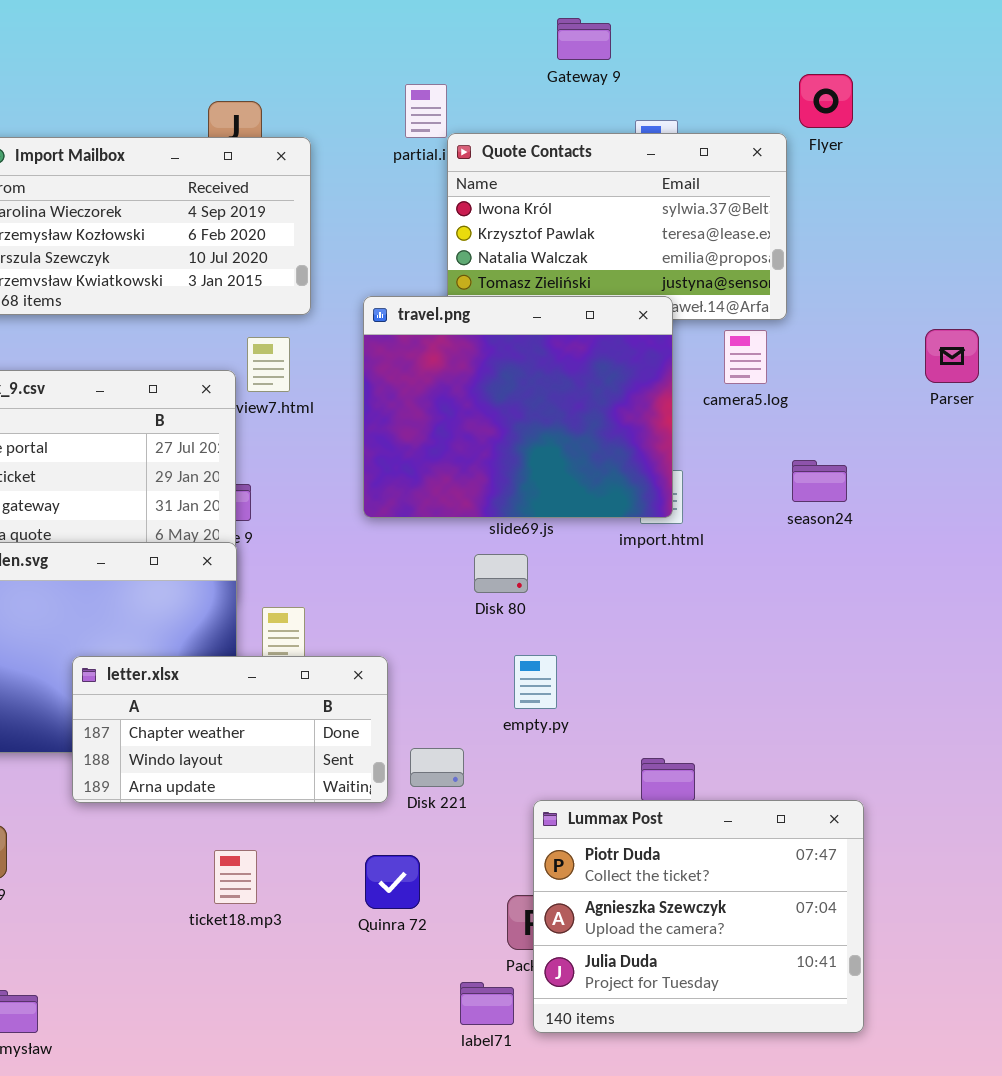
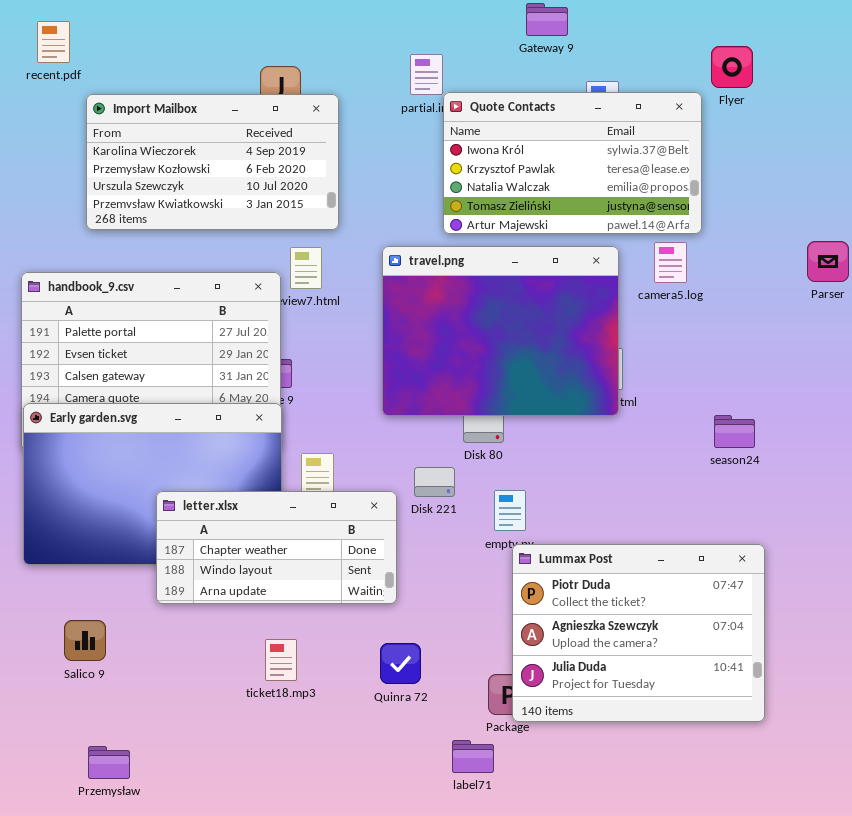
travel.png: [363,296,673,518] -> [382,246,619,416], moved
season24: [792,460,847,502] -> [714,415,755,448], moved
Disk 221: [410,748,464,787] -> [414,467,455,497], moved
Lummax Post: [533,800,864,1033] -> [512,544,765,722], moved

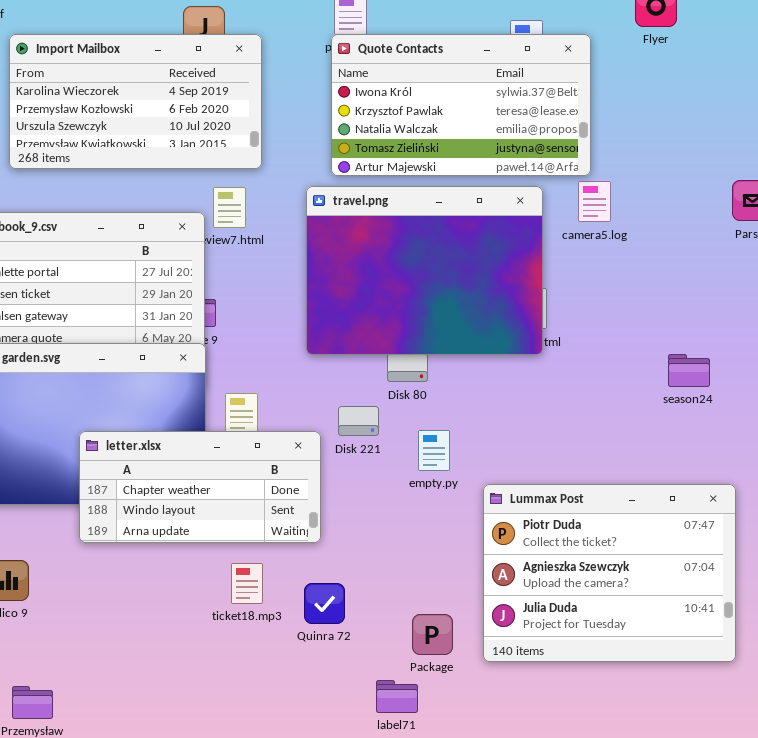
Quote Contacts: [443,92,702,234] -> [331,34,591,176], moved
season24: [714,415,755,448] -> [668,354,710,387], moved
Lummax Post: [512,544,765,722] -> [483,484,736,662], moved
ticket18.mp3: [265,639,297,681] -> [231,563,263,604], moved

